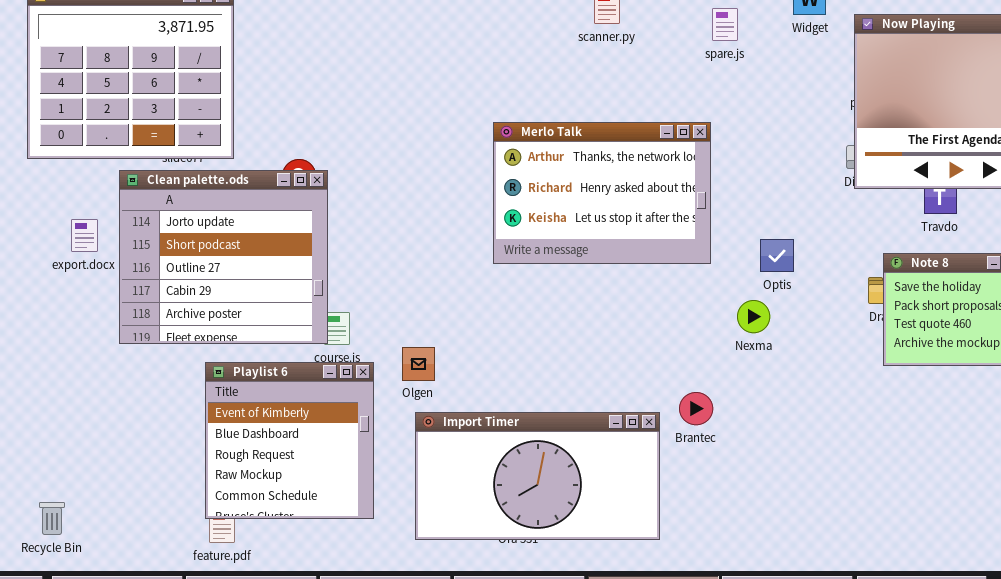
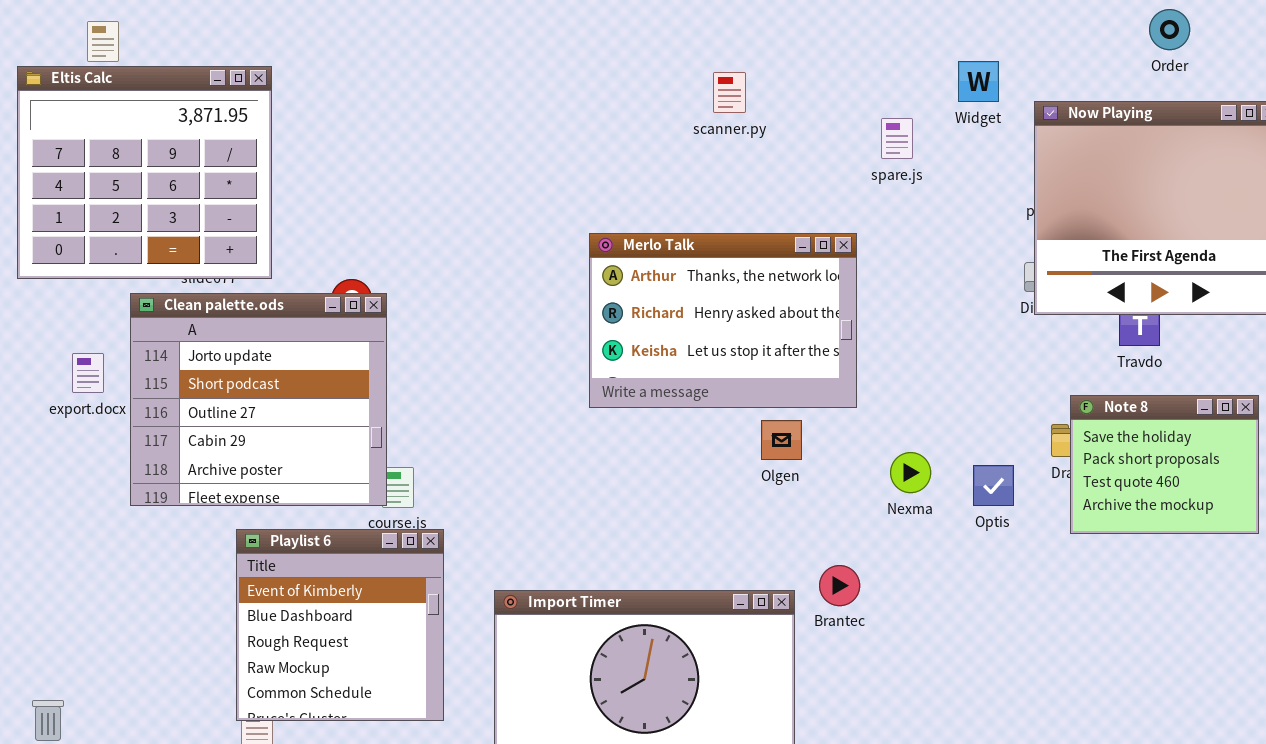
spare.js: [712,8,738,41] -> [881,118,913,159], moved
Optis: [760,239,794,272] -> [973,465,1014,506], moved
Olgen: [402,347,435,381] -> [761,420,802,460], moved

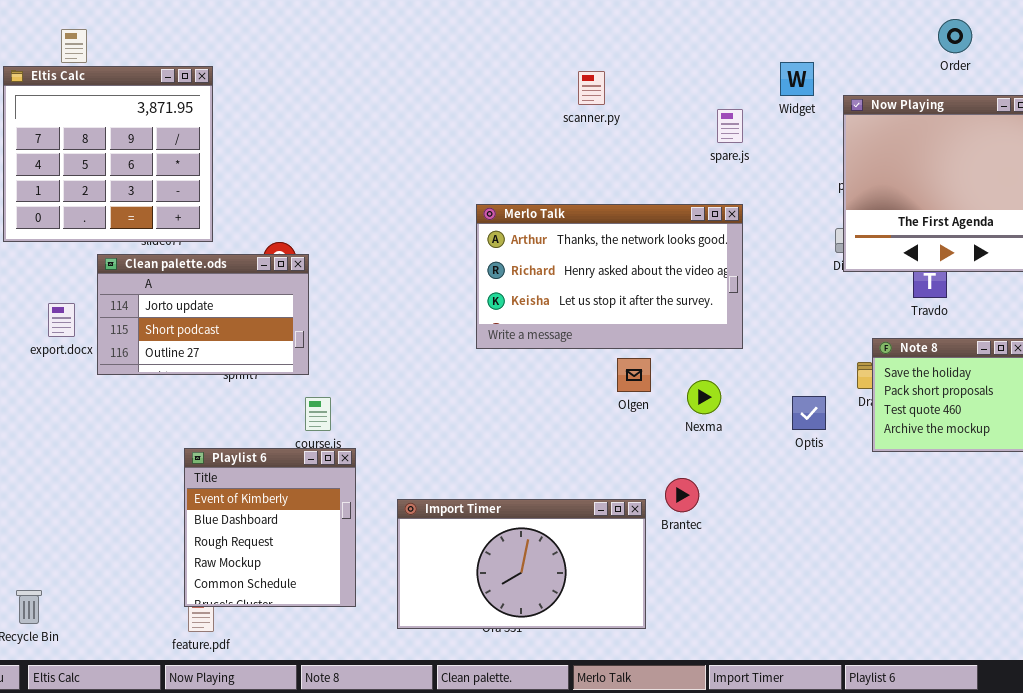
Merlo Talk: [589,233,857,408] -> [476,204,743,349], resized
Clean palette.ods: [130,293,387,506] -> [97,254,309,375], resized
Nexma: [890,452,931,493] -> [687,380,721,414], moved

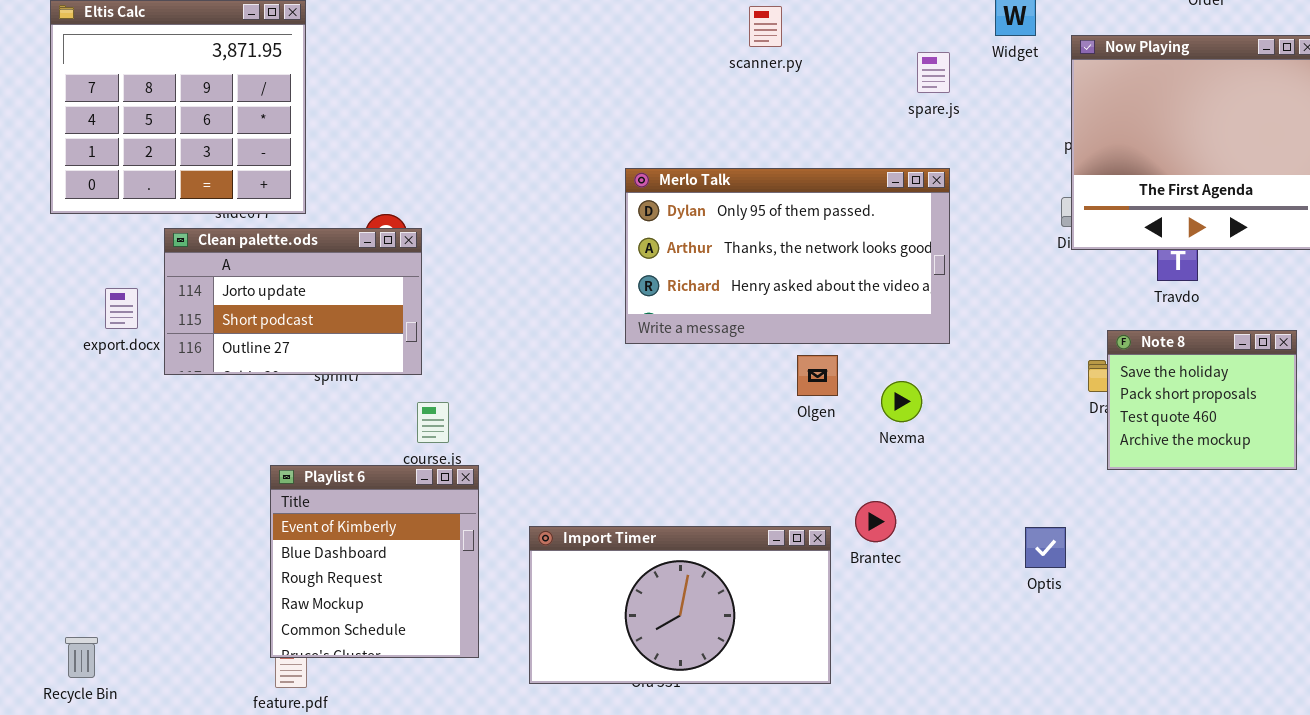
Merlo Talk: [476,204,743,349] -> [625,168,950,344], scrolled up 1 row
Optis: [792,396,826,430] -> [1025,527,1066,568], moved

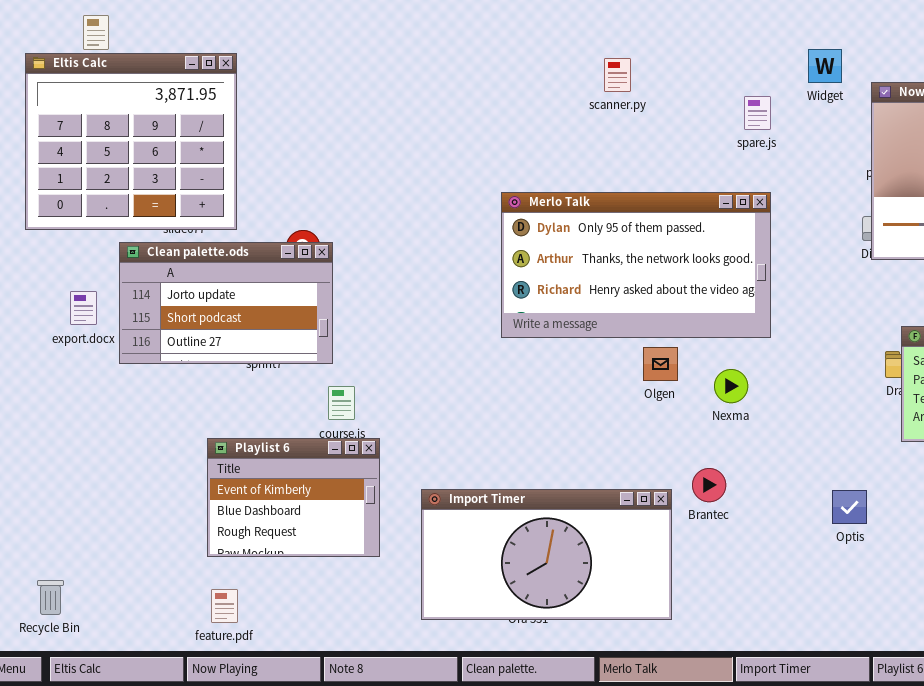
Playlist 6: [270,465,479,658] -> [207,438,380,557], resized

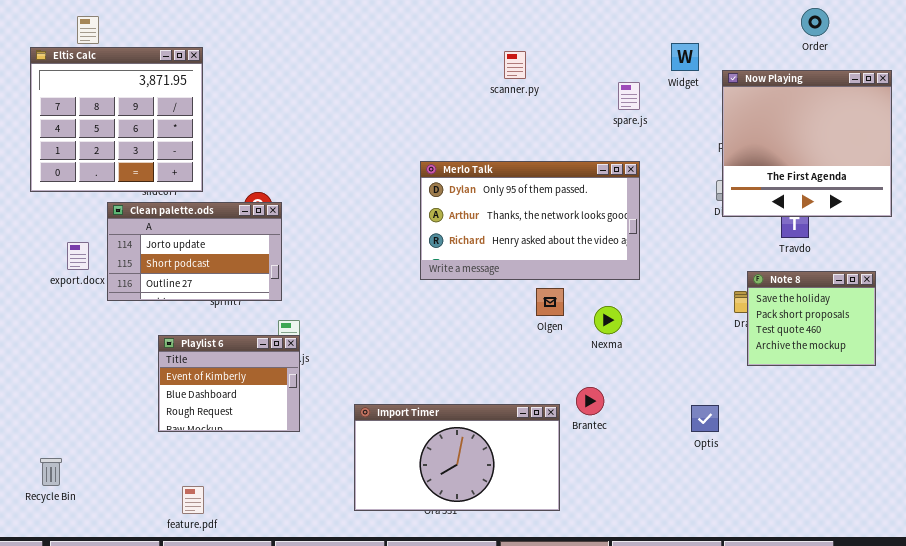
Playlist 6: [207,438,380,557] -> [158,335,300,432], moved
Recycle Bin: [37,580,64,615] -> [40,458,62,486], moved

